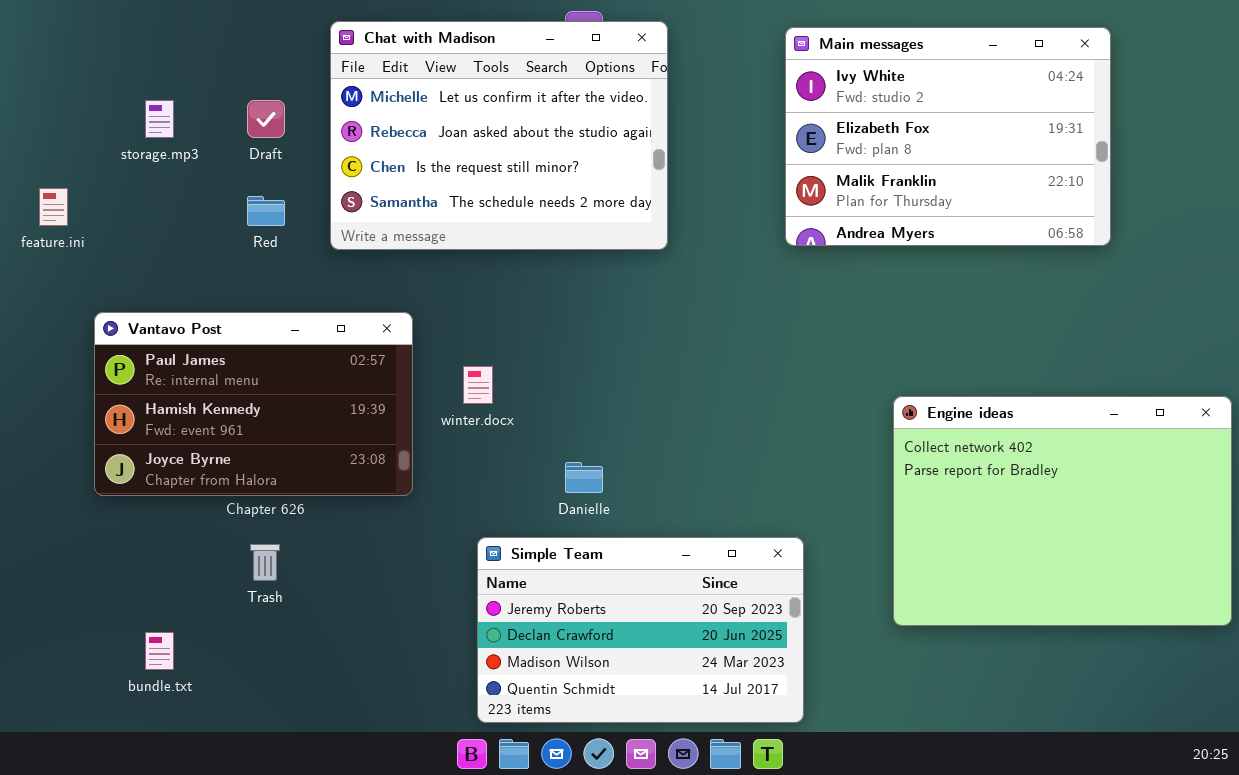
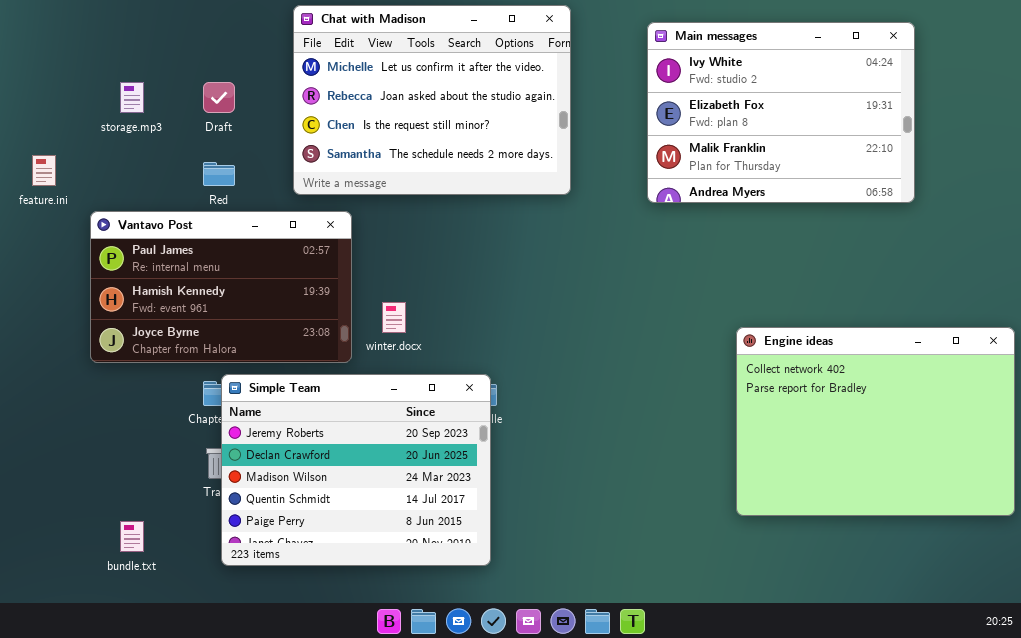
Chat with Madison: [330,21,668,250] -> [293,5,571,195], moved
Vantavo Post: [94,312,413,496] -> [90,211,352,363], moved
Simple Team: [477,537,804,723] -> [221,374,491,566], moved, resized

